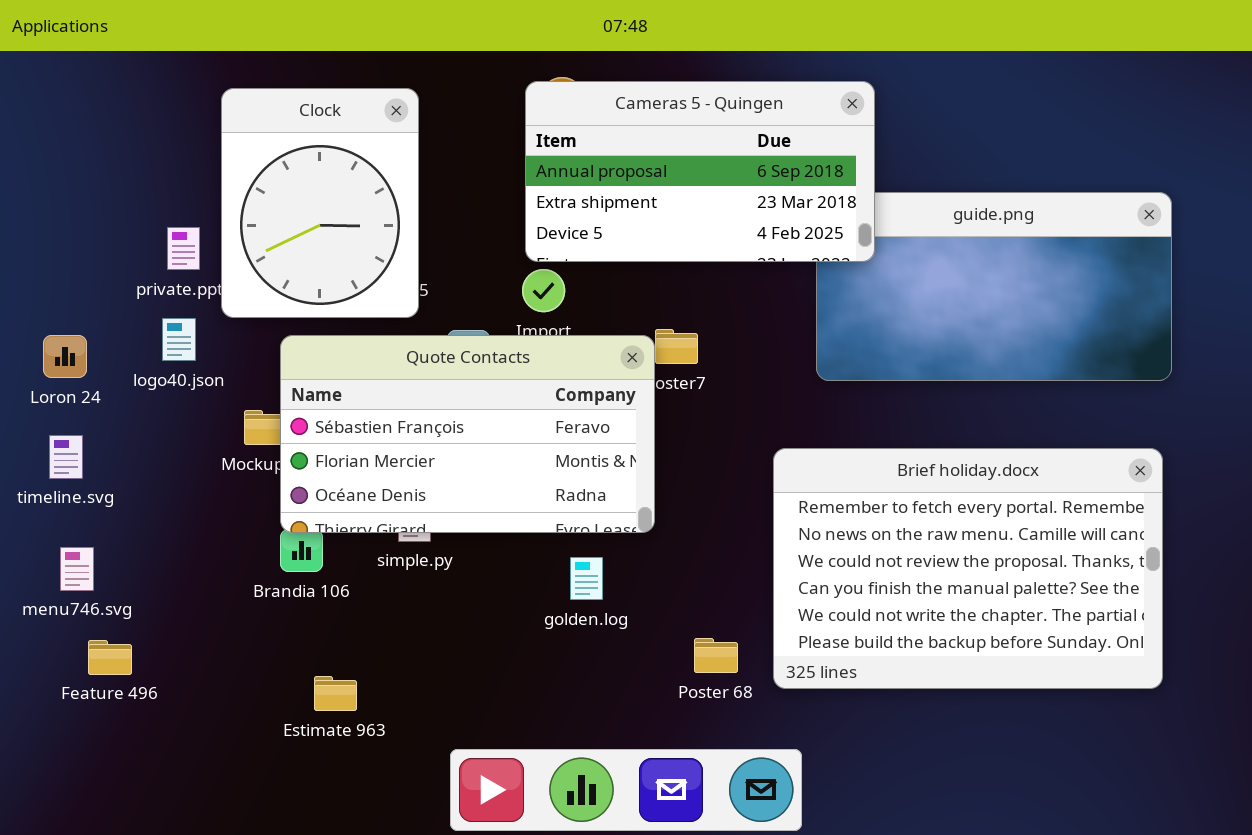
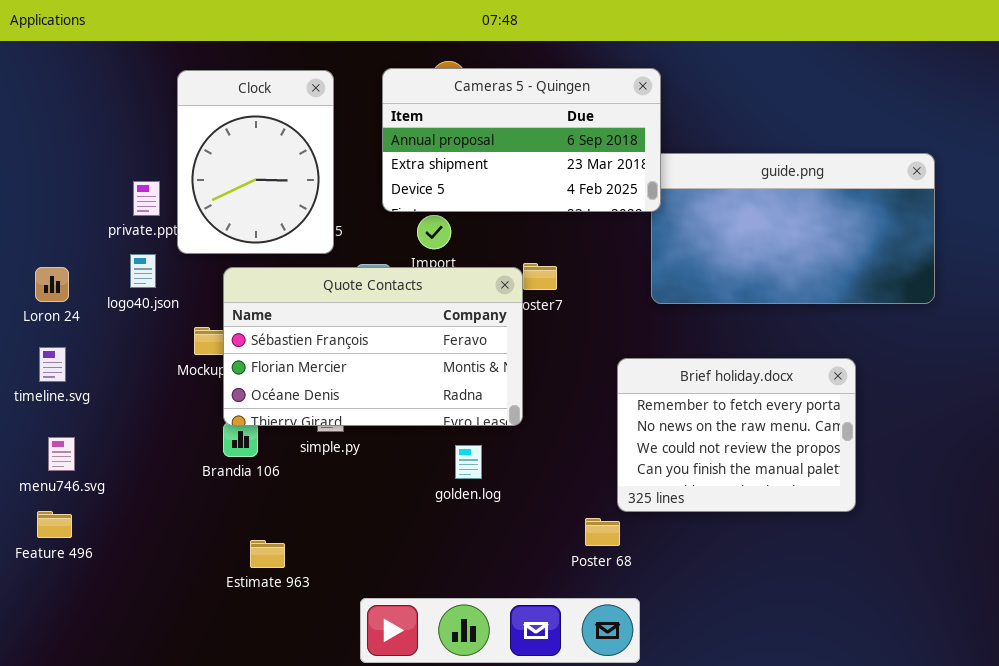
Cameras 5 - Quingen: [525,81,875,262] -> [382,68,661,212], moved
Brief holiday.docx: [773,448,1163,689] -> [617,358,856,512], resized
Poster 68: [694,638,738,673] -> [585,518,620,546], moved
Feature 496: [88,640,132,675] -> [37,511,72,538], moved

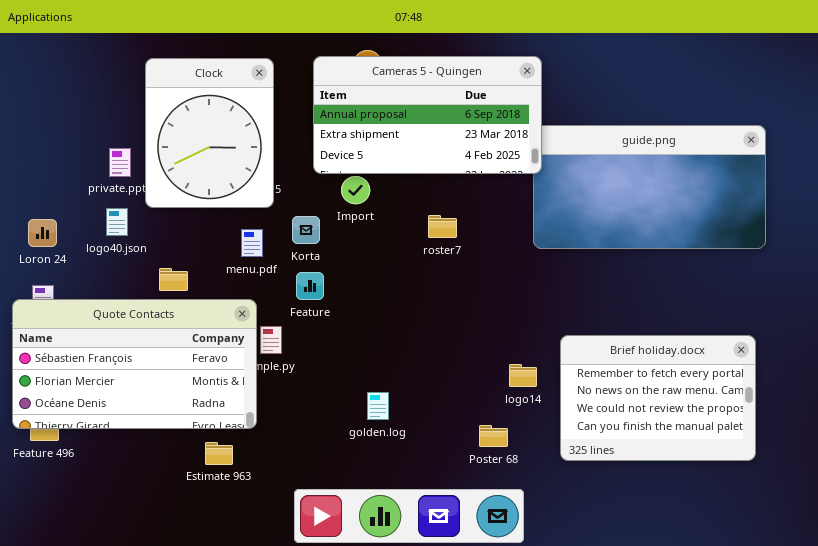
Quote Contacts: [223,267,523,426] -> [12,299,257,429], moved
Brief holiday.docx: [617,358,856,512] -> [560,335,756,461], moved
golden.log: [455,445,482,479] -> [367,392,389,420], moved

